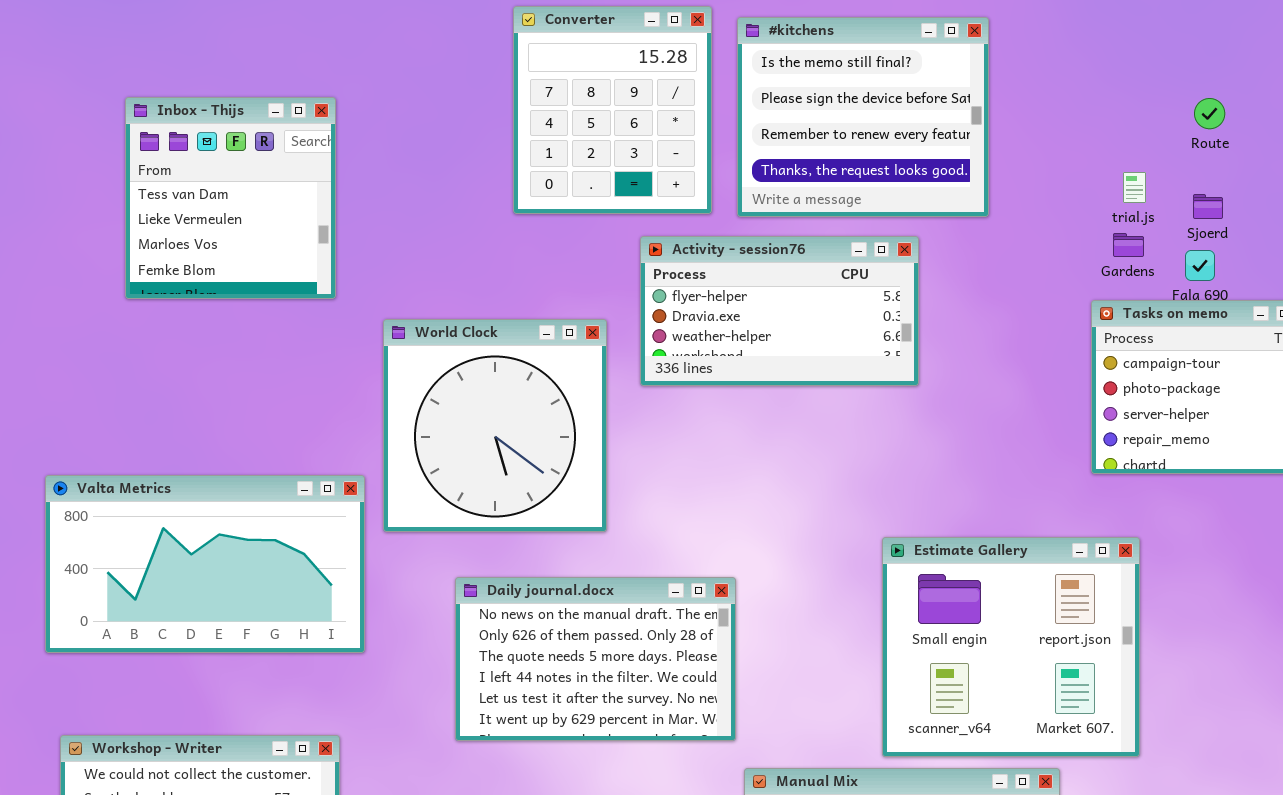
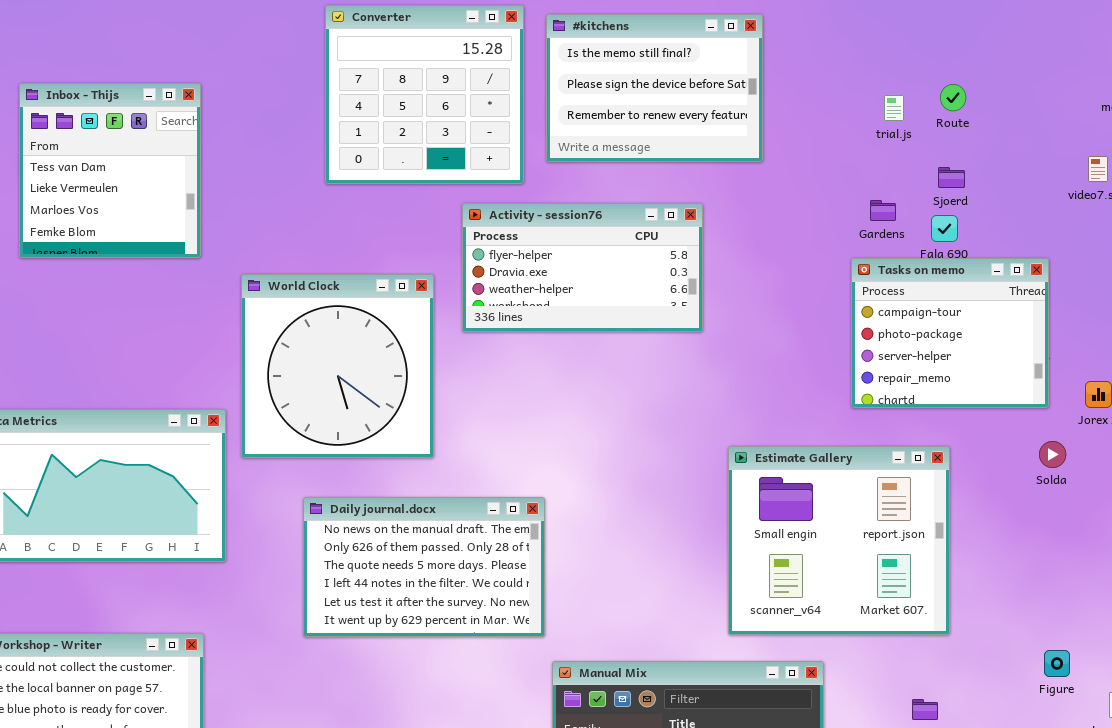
Converter: [513,6,712,214] -> [325,5,524,184], resized
#kitchens: [737,17,989,217] -> [546,14,763,162], resized
trial.js: [1123,172,1146,203] -> [884,95,904,121], moved
Estimate Gallery: [882,537,1140,757] -> [728,446,950,635], moved

